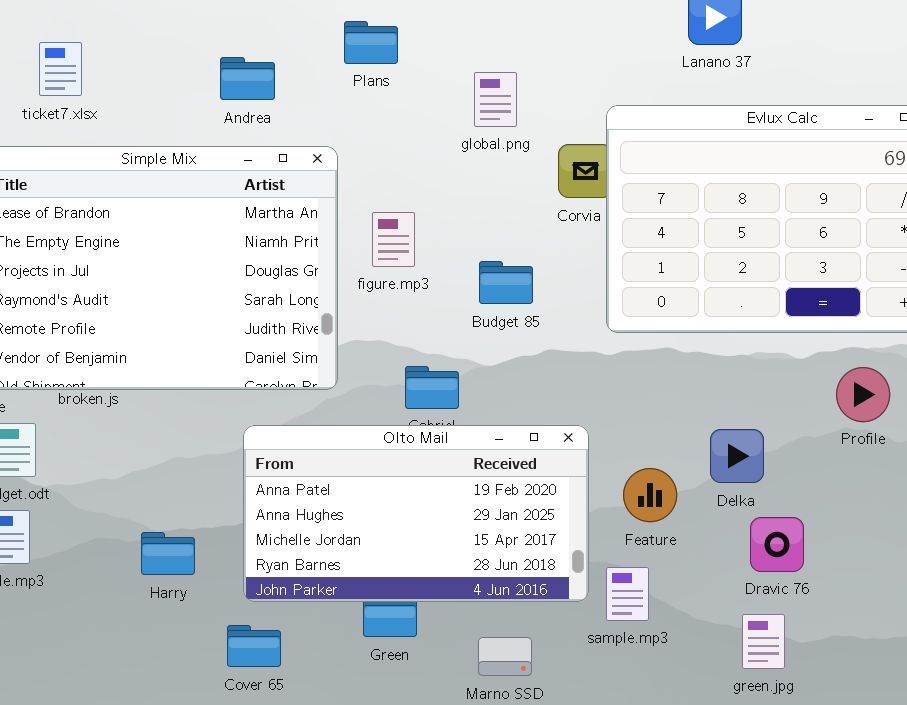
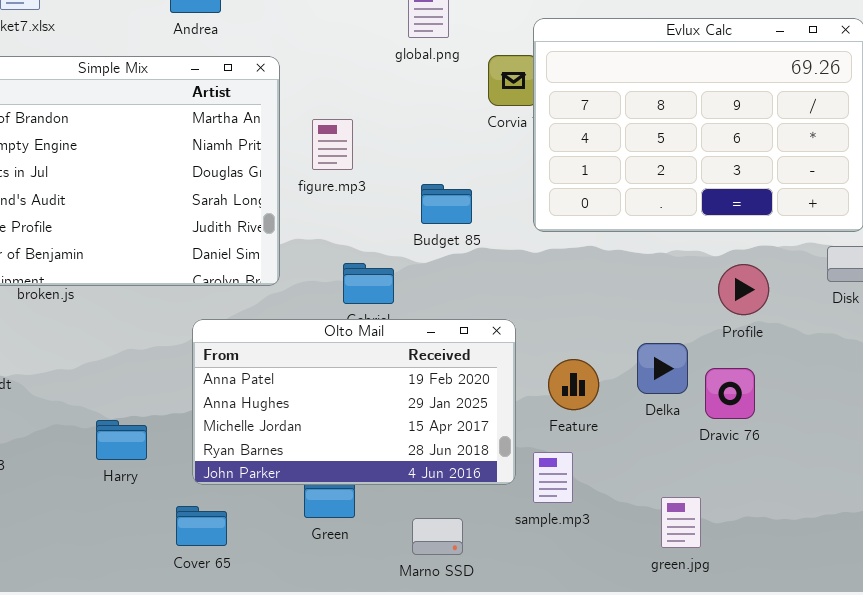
Budget 85: [479,261,533,304] -> [421,184,472,224], moved
Profile: [836,367,890,422] -> [718,264,769,315], moved
Delka: [710,429,764,483] -> [637,343,688,394], moved
Dravic 76: [750,517,804,572] -> [705,368,755,419], moved

